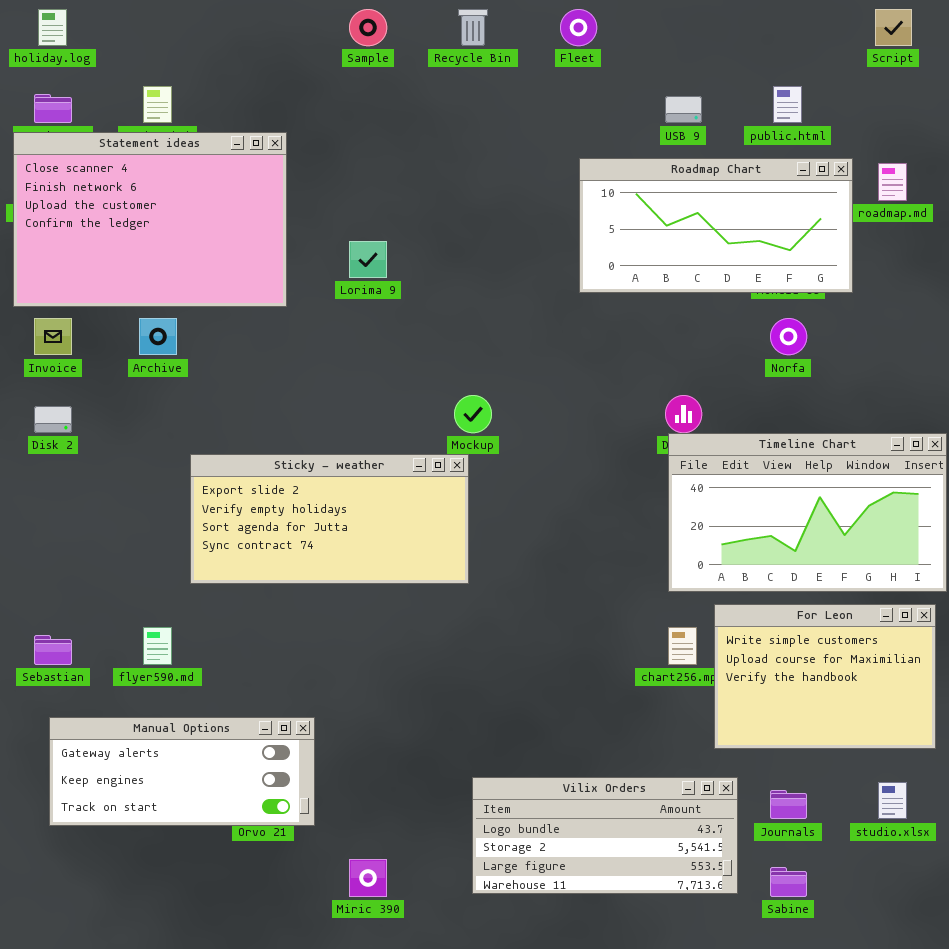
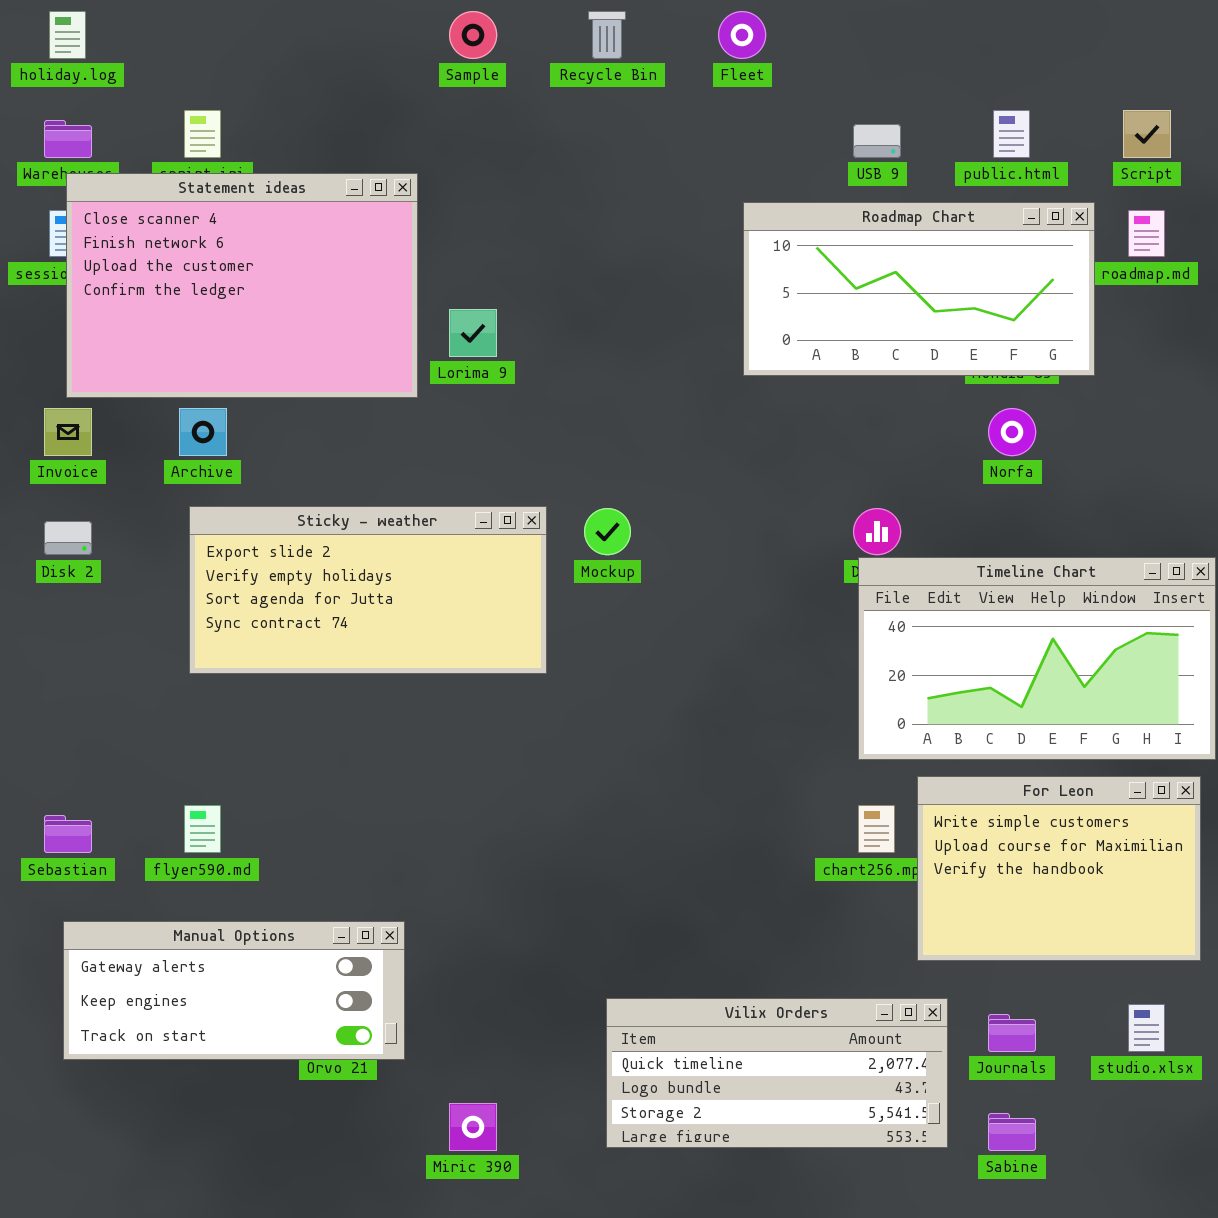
Script: [875,9,912,46] -> [1123,110,1171,158], moved
Statement ideas: [13,132,287,307] -> [66,173,418,398], moved
Sticky - weather: [190,454,469,584] -> [189,506,547,674], moved
Vilix Orders: [472,777,738,894] -> [606,998,948,1148], scrolled up 1 row

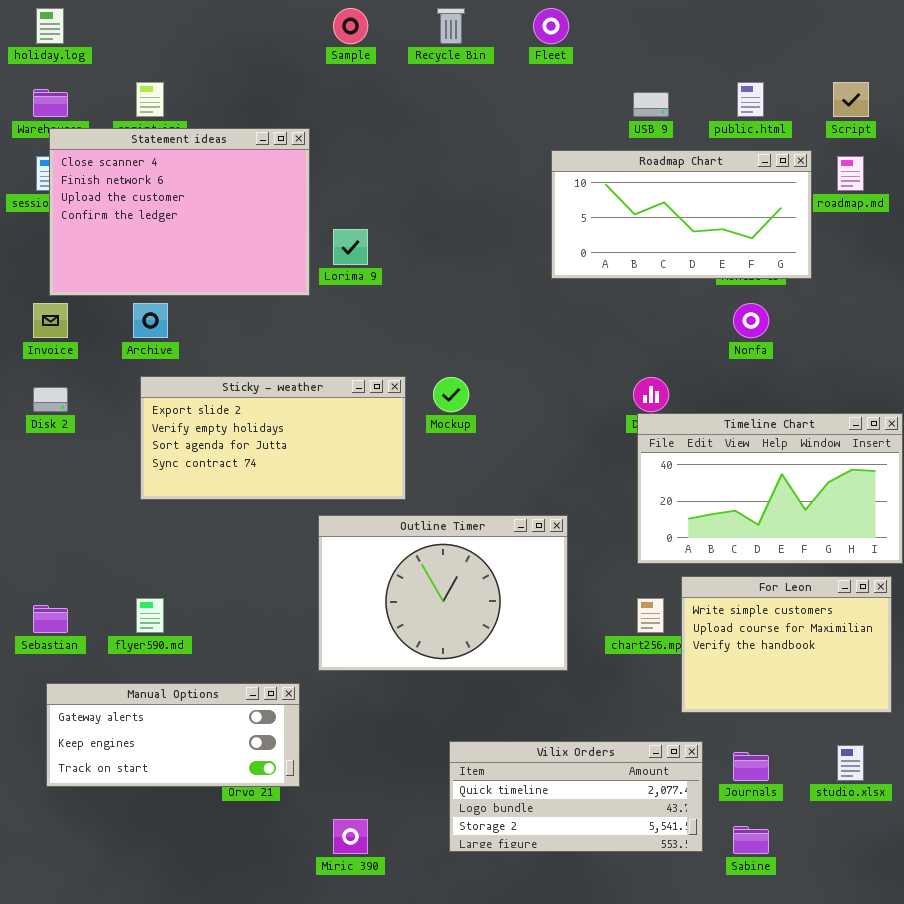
Outline Timer: none -> [318,515,568,671], opened

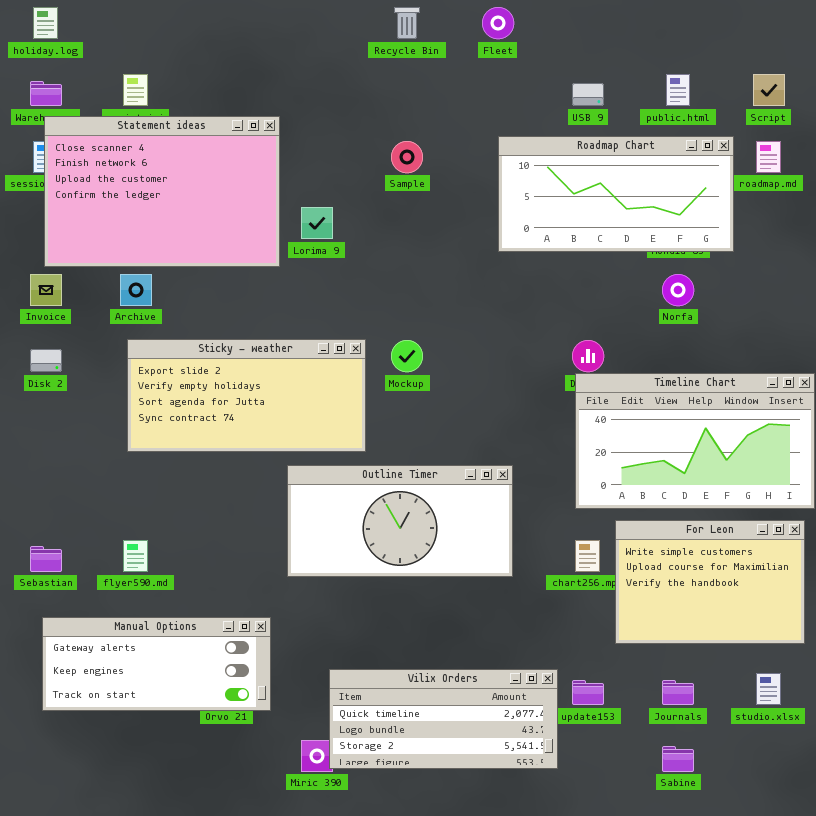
Sample: [333,8,368,44] -> [391,141,423,173], moved
Outline Timer: [318,515,568,671] -> [287,465,513,577], resized
Vilix Orders: [449,741,703,852] -> [329,669,558,769], moved

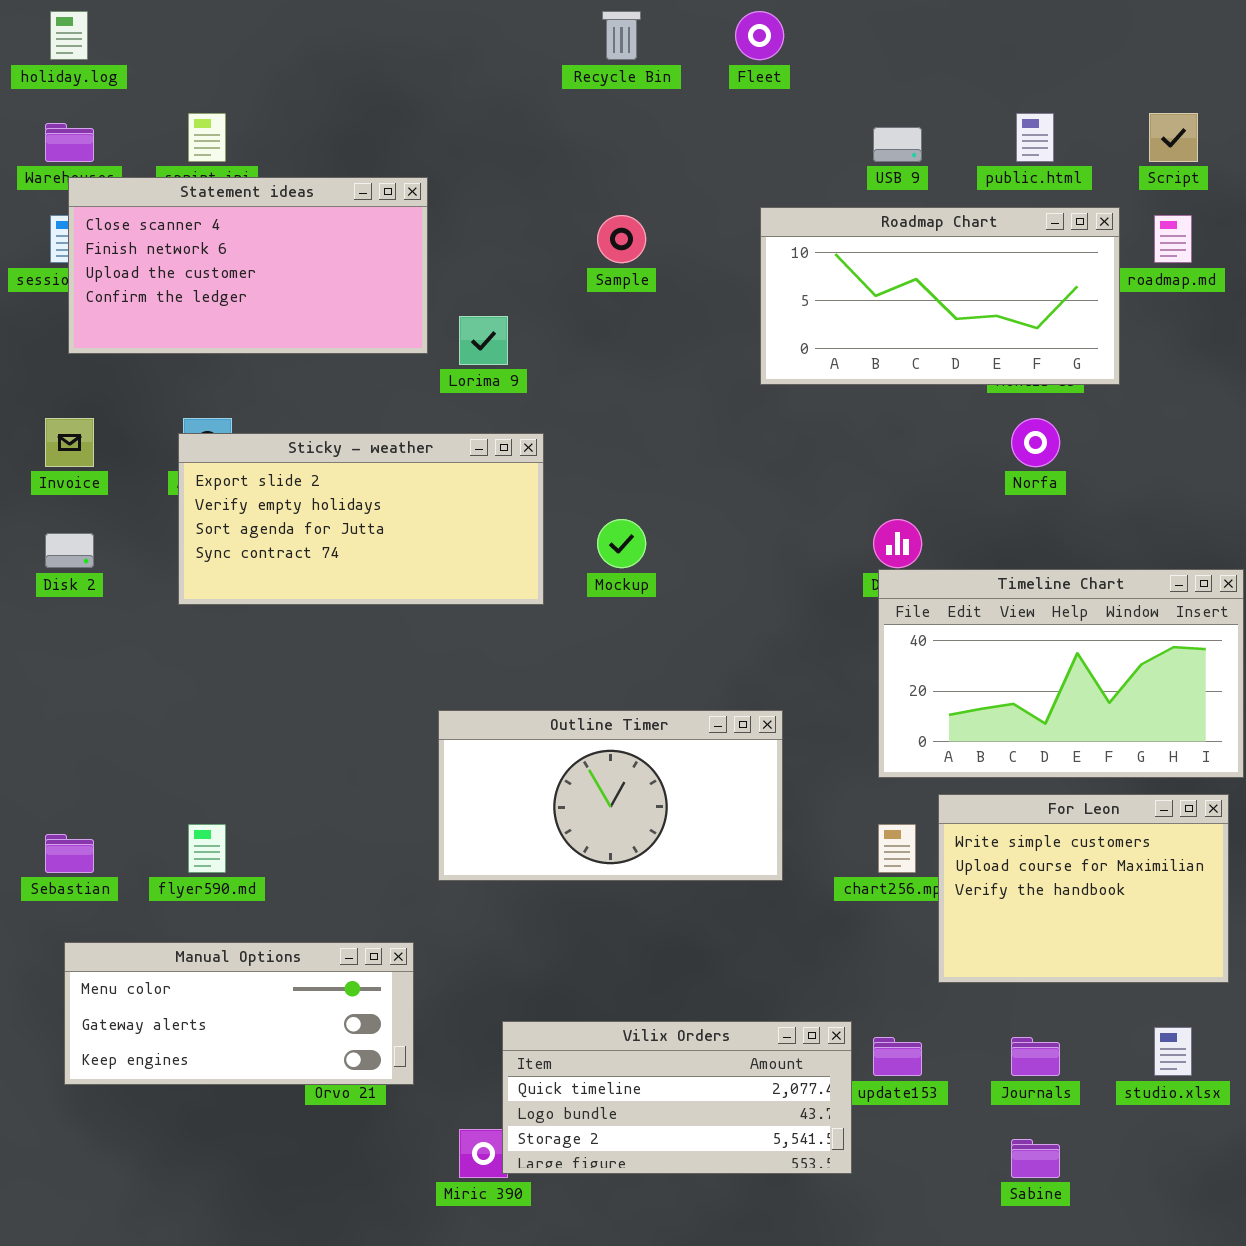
Statement ideas: [44,116,280,267] -> [68,177,428,354], resized
Sticky - weather: [127,339,366,452] -> [178,433,544,605], moved
Manual Options: [42,617,271,711] -> [64,942,414,1085], scrolled up 1 row

